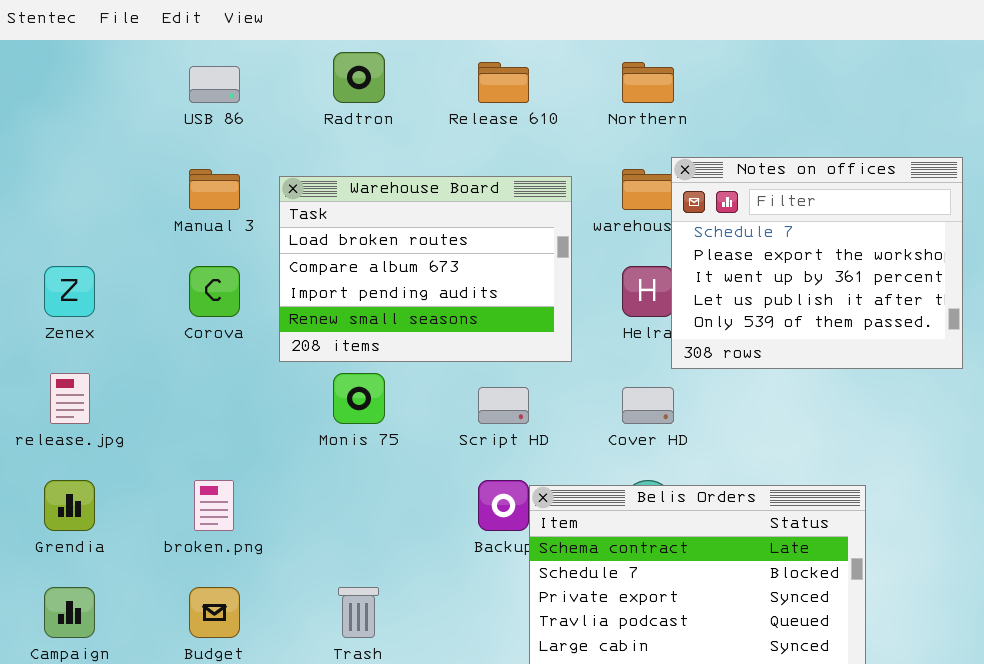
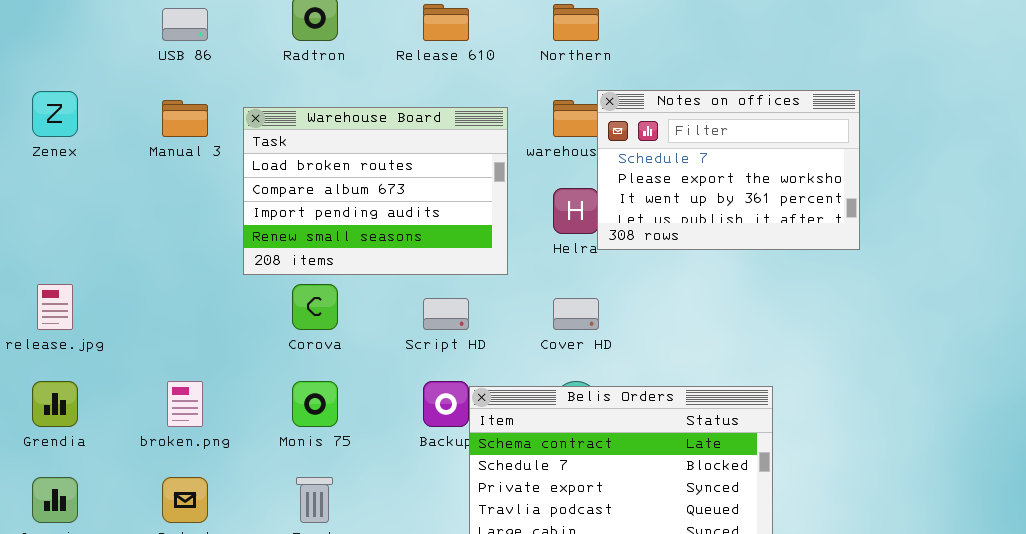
Notes on offices: [671,157,963,369] -> [597,90,860,250], resized
Zenex: [44,266,95,317] -> [32,91,78,137], moved
Corova: [189,266,240,317] -> [292,284,338,330], moved
Monis 75: [333,373,385,424] -> [292,381,338,427], moved

